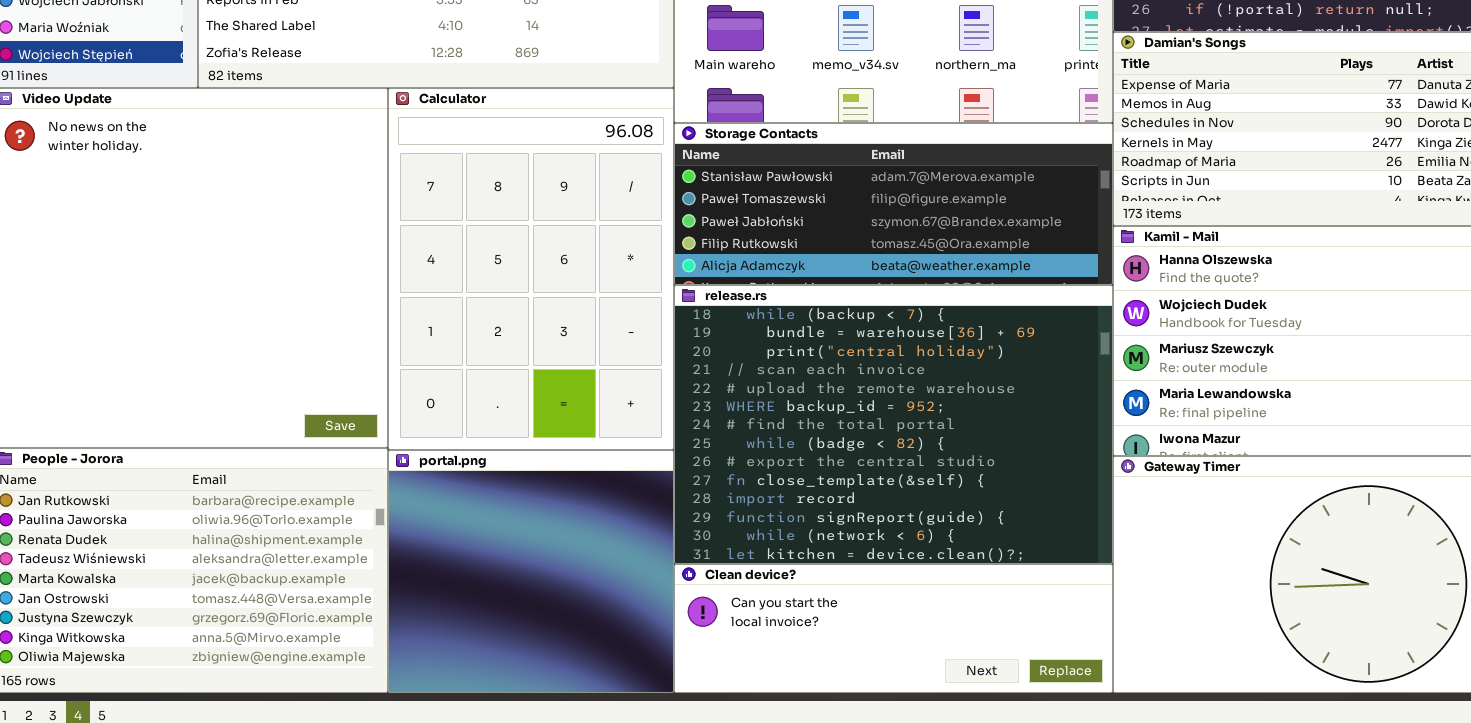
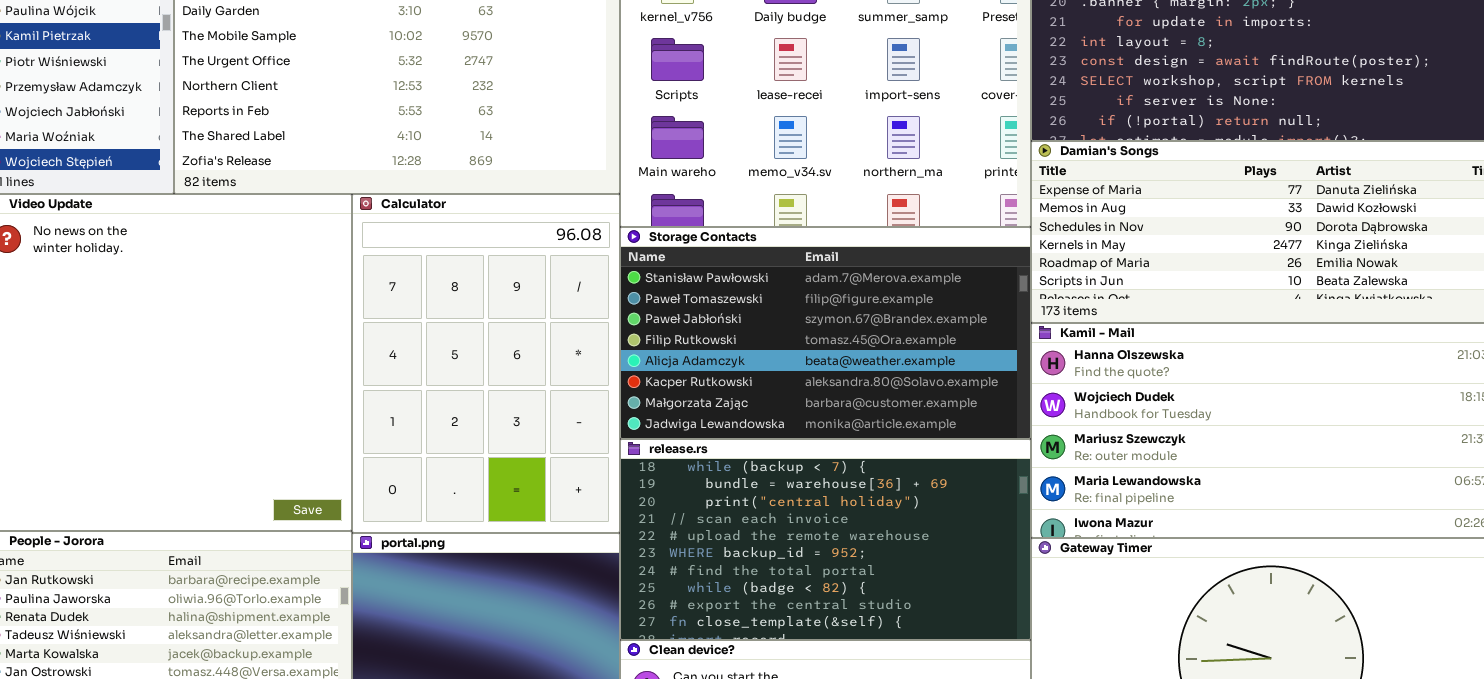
Storage Contacts: [674,123,1113,285] -> [620,227,1031,439], resized
release.rs: [674,285,1113,564] -> [620,439,1031,640], resized

